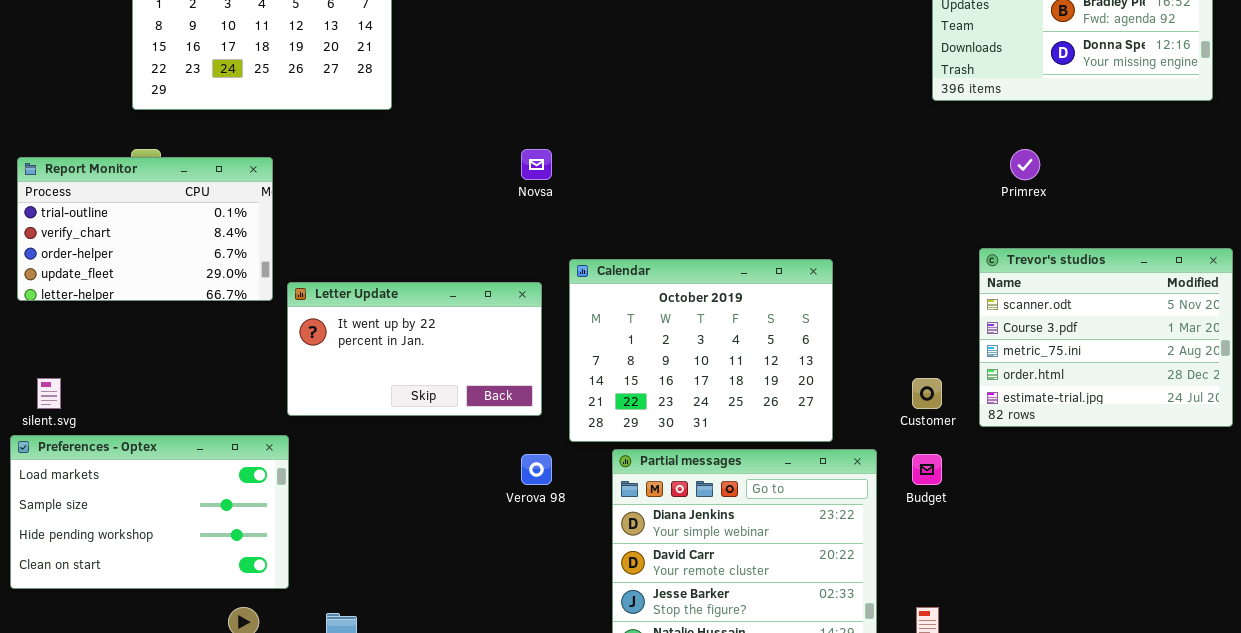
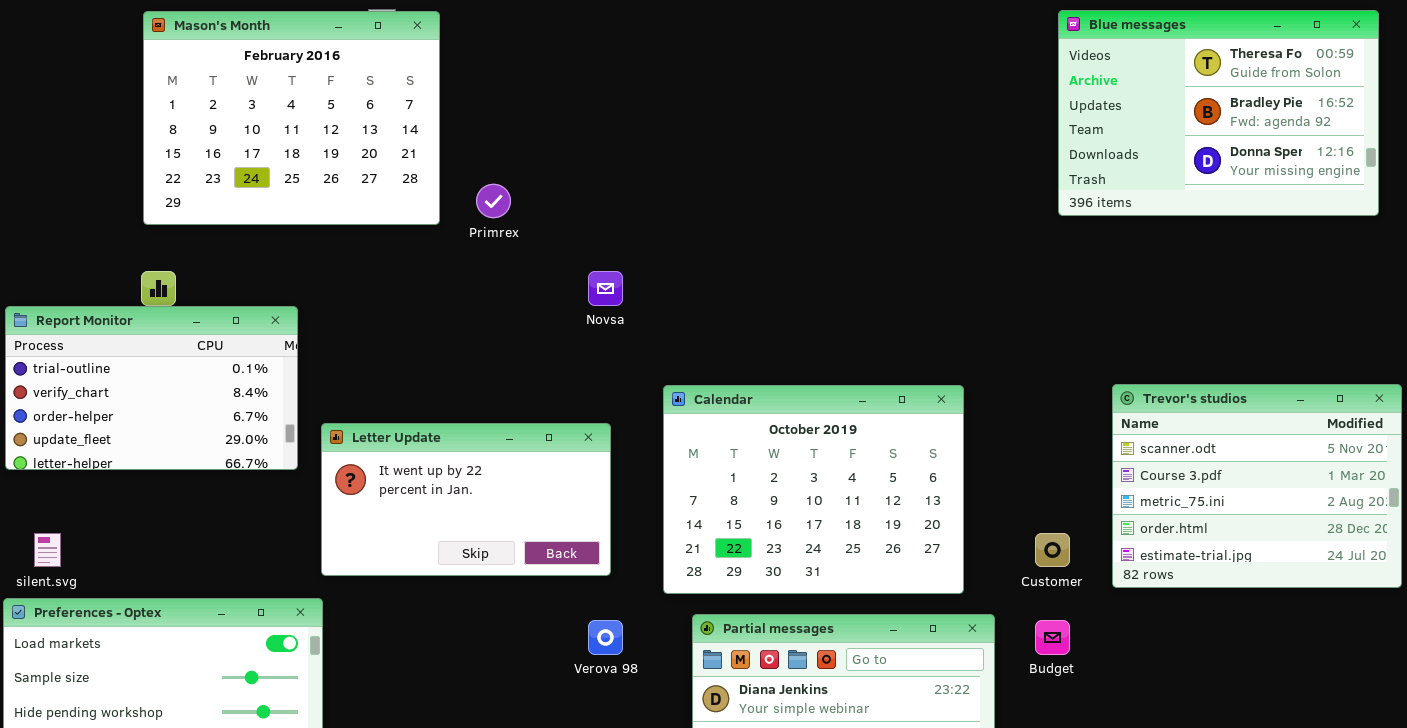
Primrex: [1010,149,1040,180] -> [476,184,511,218], moved
Report Monitor: [17,157,273,301] -> [5,306,298,470], moved
Calendar: [569,259,833,442] -> [663,385,964,594], moved

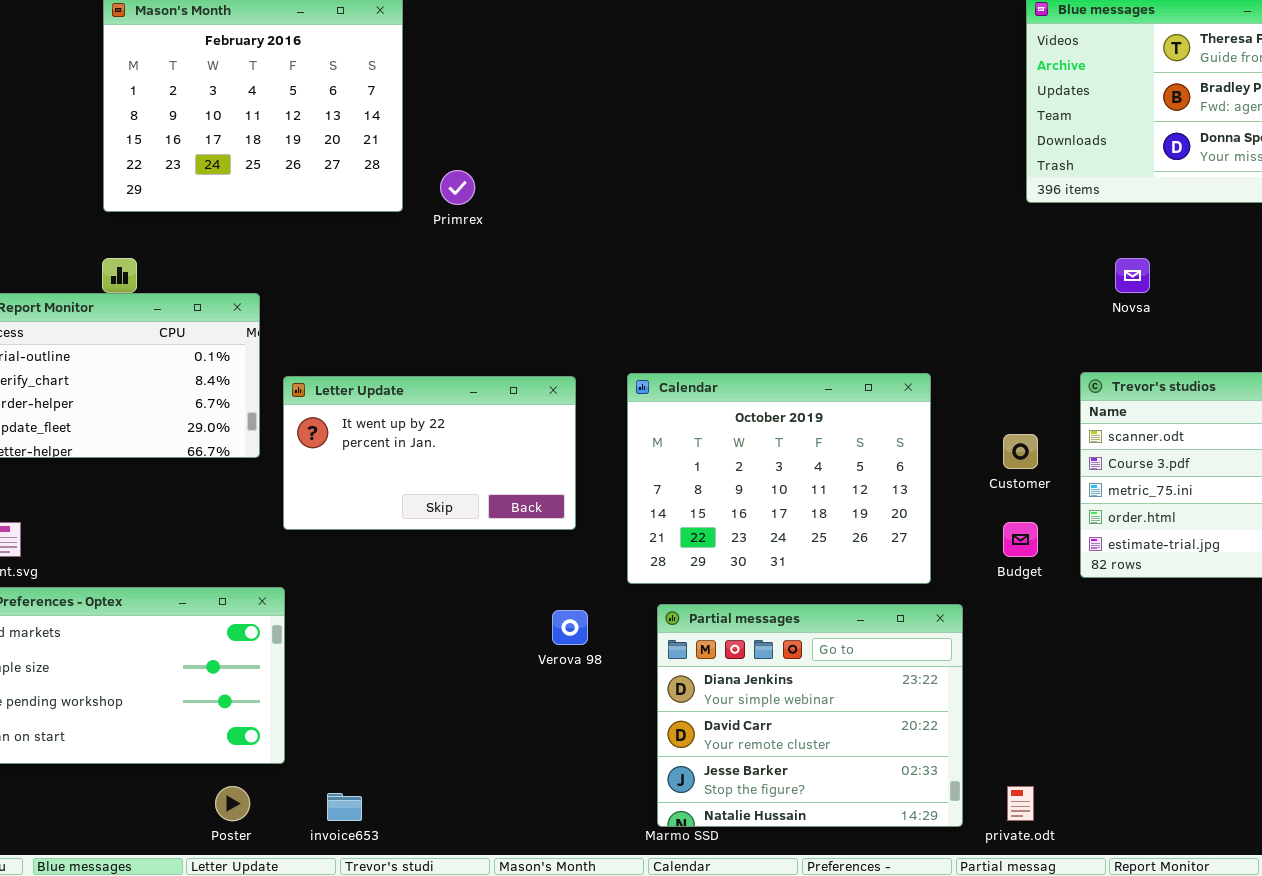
Novsa: [588,271,623,306] -> [1115,258,1150,293], moved
Letter Update: [321,423,611,576] -> [283,376,576,530], moved
Customer: [1035,533,1070,567] -> [1003,434,1038,469], moved
Budget: [1035,620,1070,655] -> [1003,522,1038,557], moved

